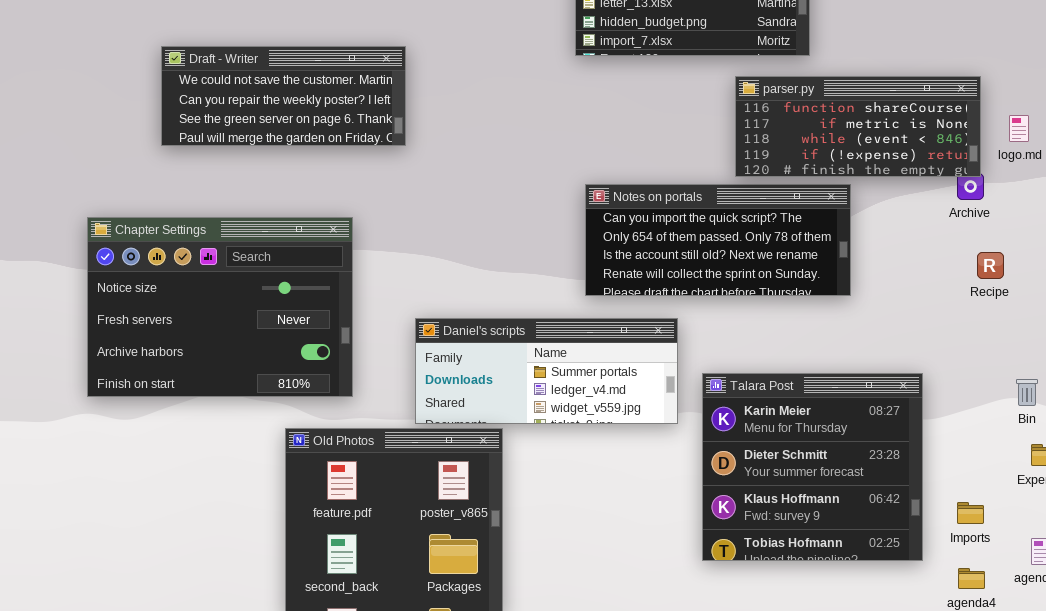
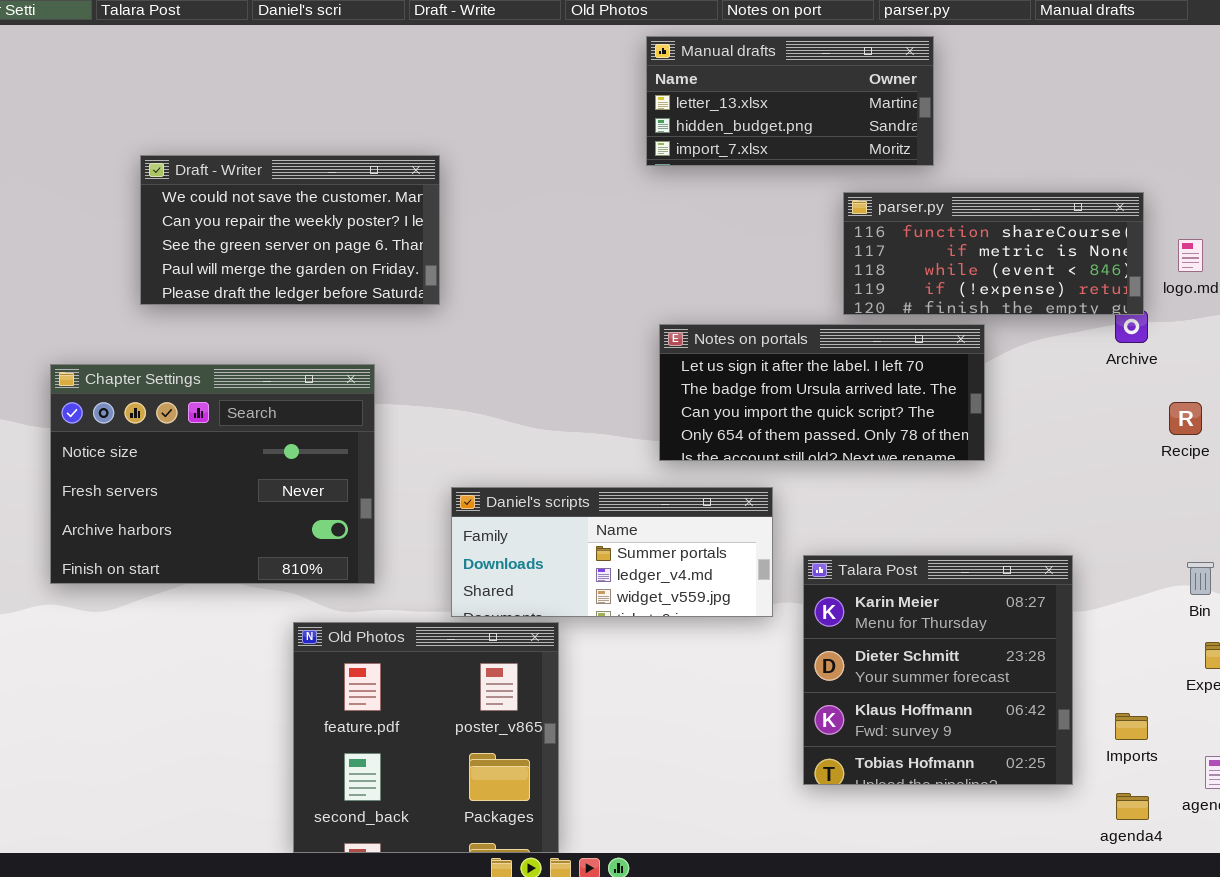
Draft - Writer: [161,46,406,146] -> [140,155,440,305], resized
Notes on portals: [585,184,851,296] -> [659,324,985,461], scrolled up 2 rows
Recipe: [977,252,1004,279] -> [1169,402,1202,435], moved

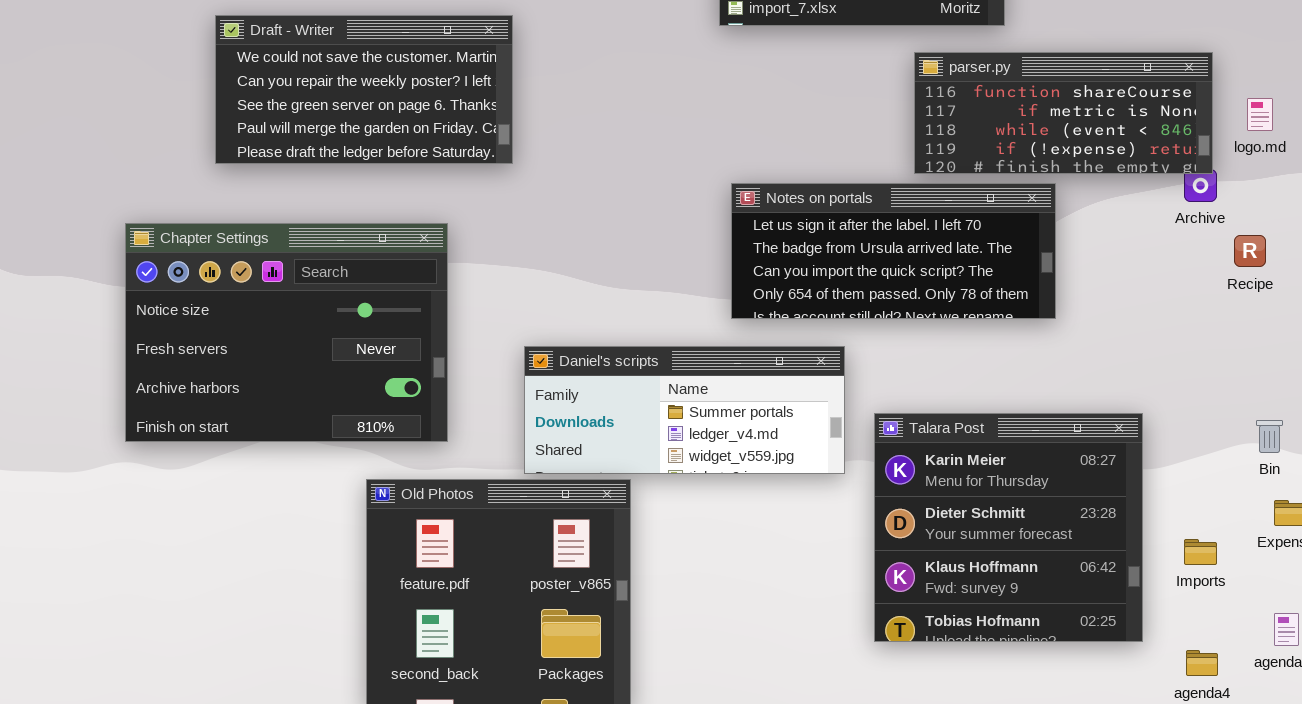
Recipe: [1169,402,1202,435] -> [1234,235,1266,267], moved
Imports: [1115,713,1148,740] -> [1184,539,1217,565], moved

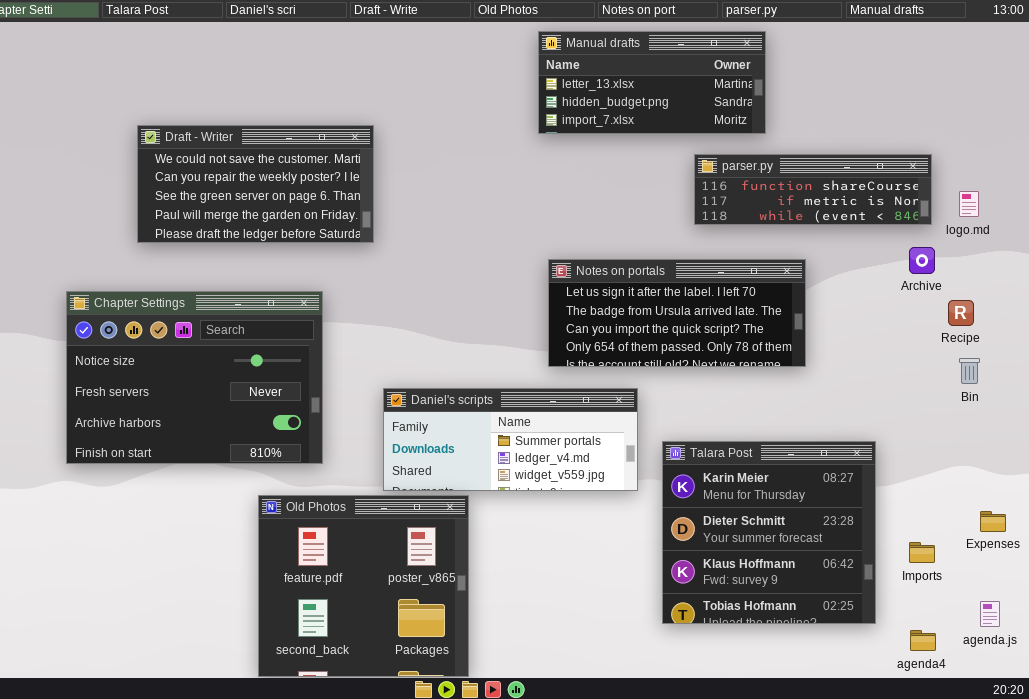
parser.py: [914,52,1213,174] -> [694,154,932,225], resized
Bin: [1256,420,1283,453] -> [959,358,980,384], moved

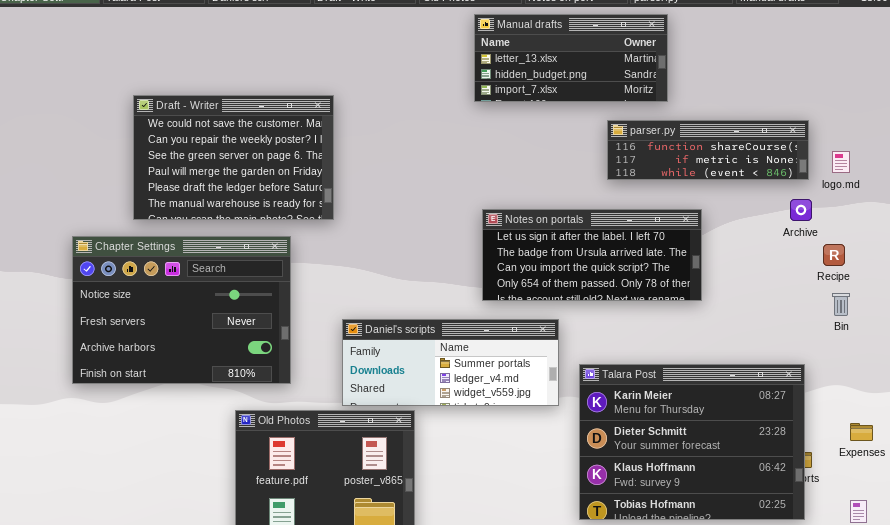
Draft - Writer: [137,125,374,243] -> [133,95,334,220], resized
Talara Post: [662,441,876,624] -> [579,364,805,520], resized

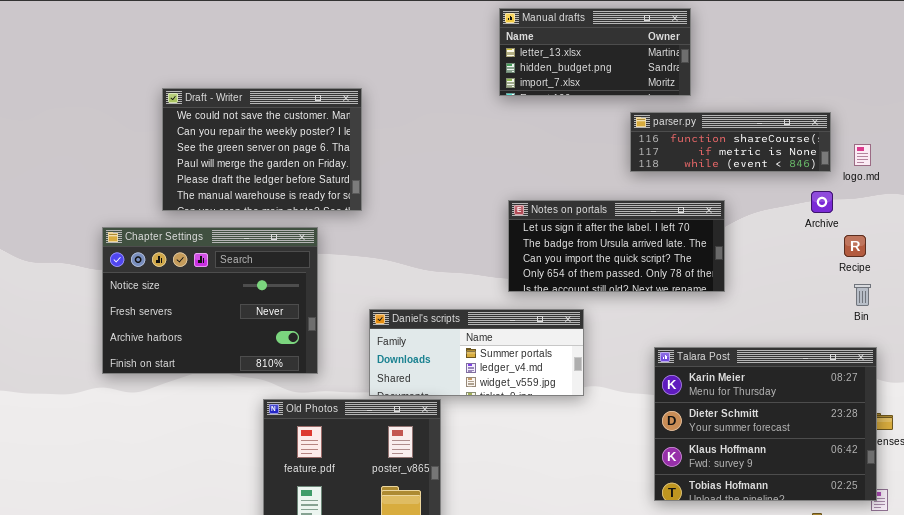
Talara Post: [579,364,805,520] -> [654,347,877,501], moved

